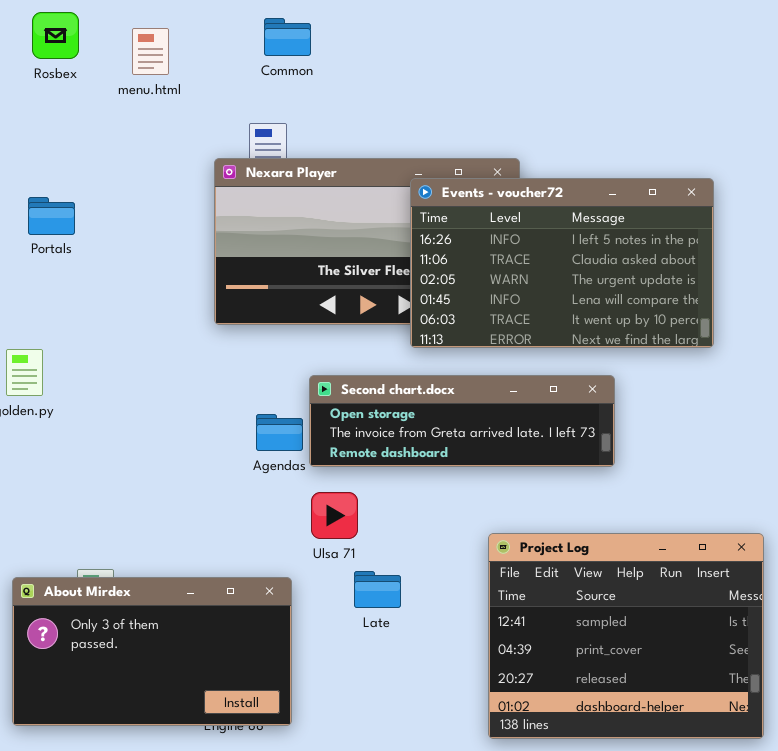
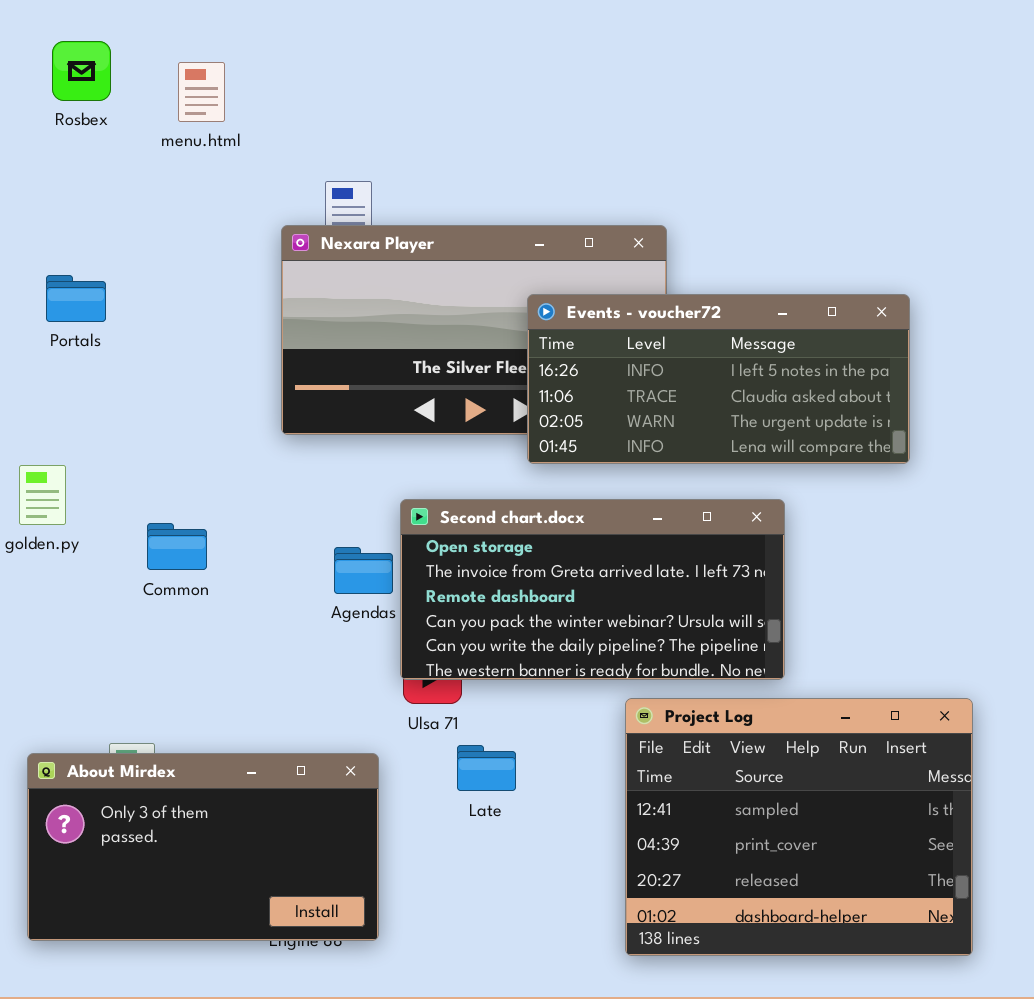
Common: [264,18,311,56] -> [147,523,207,570], moved
Events - voucher72: [410,178,714,348] -> [527,294,910,464], resized
Second chart.docx: [309,375,615,467] -> [400,499,785,680], resized

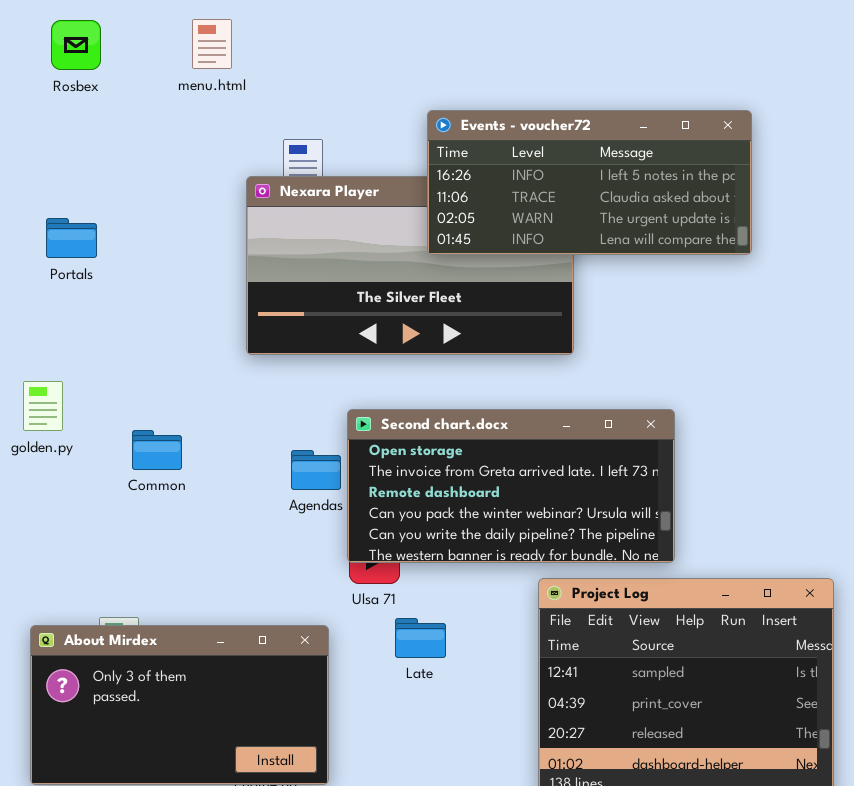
menu.html: [178,62,225,122] -> [192,19,232,69], moved
Events - voucher72: [527,294,910,464] -> [427,110,752,255], moved

